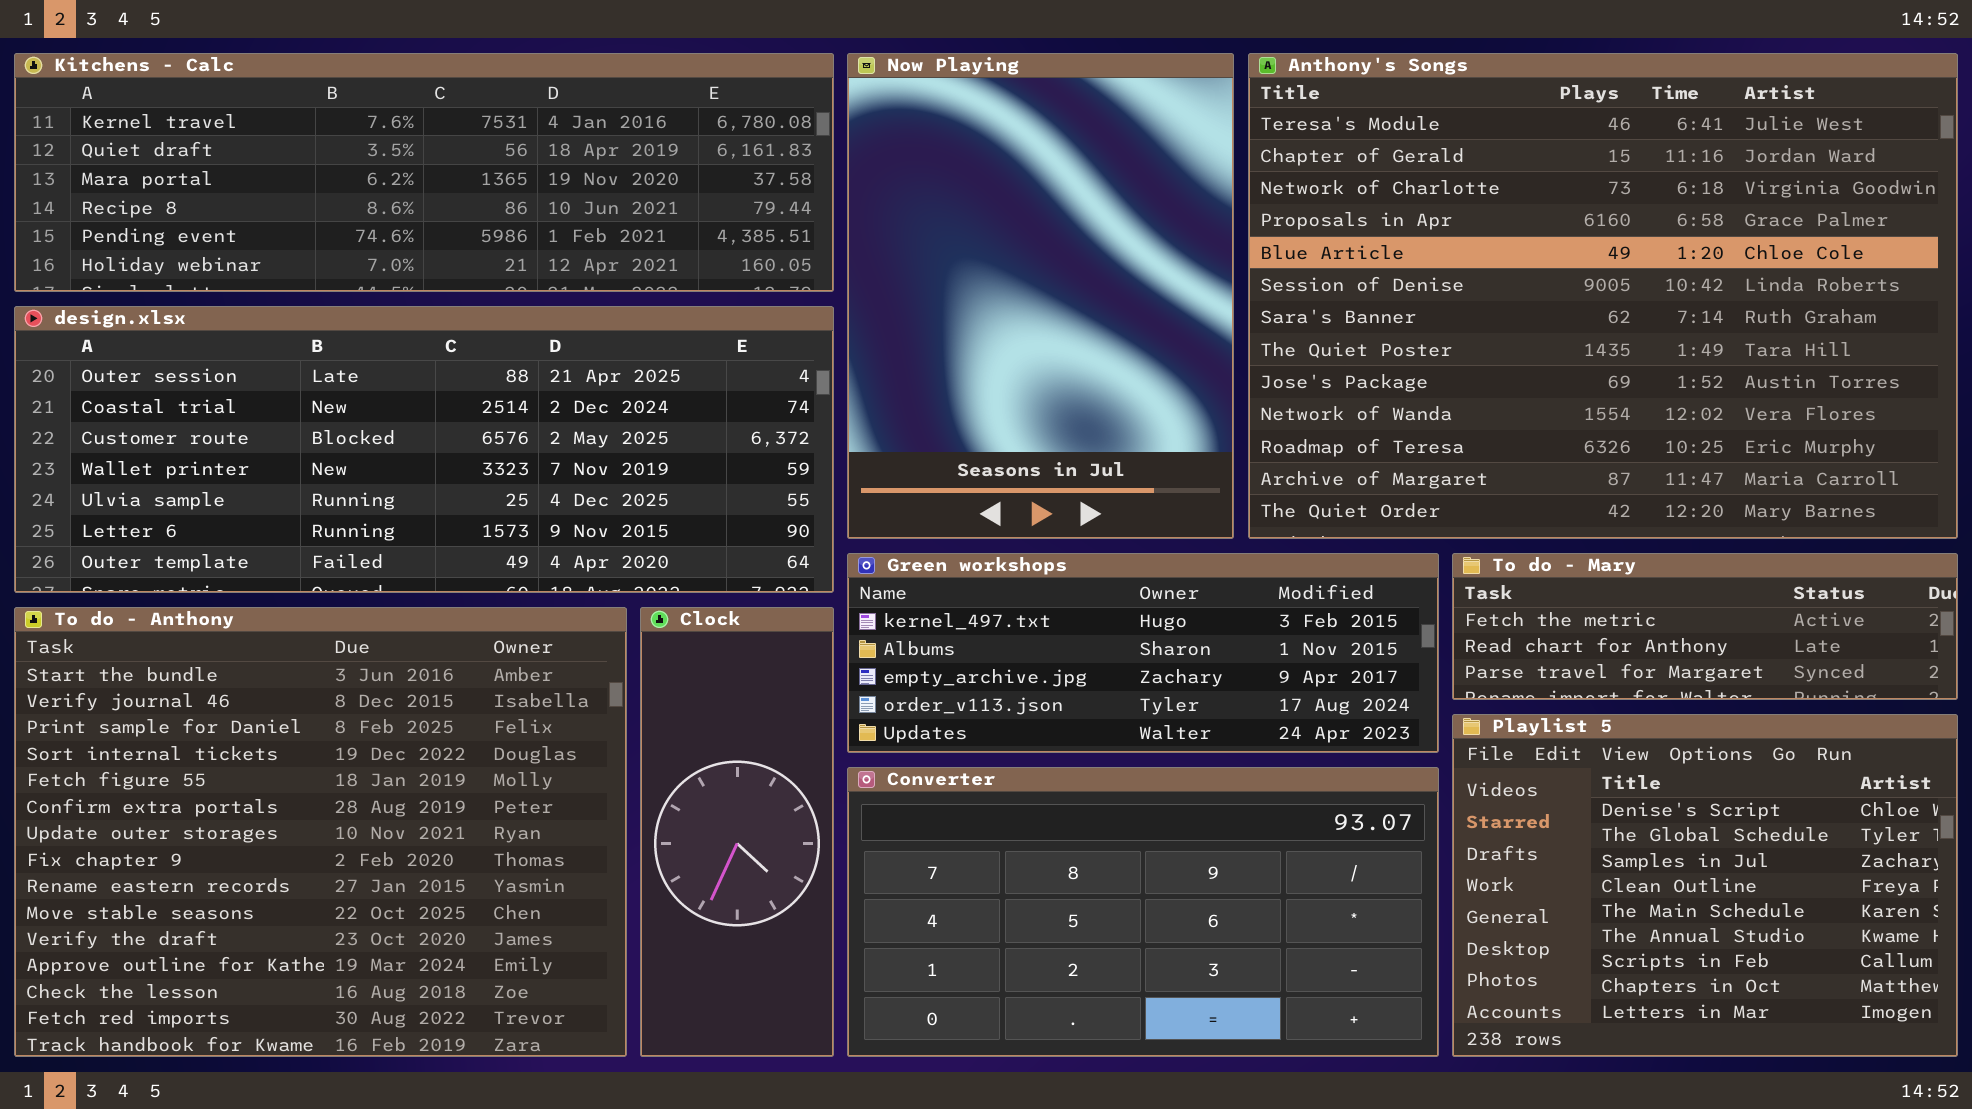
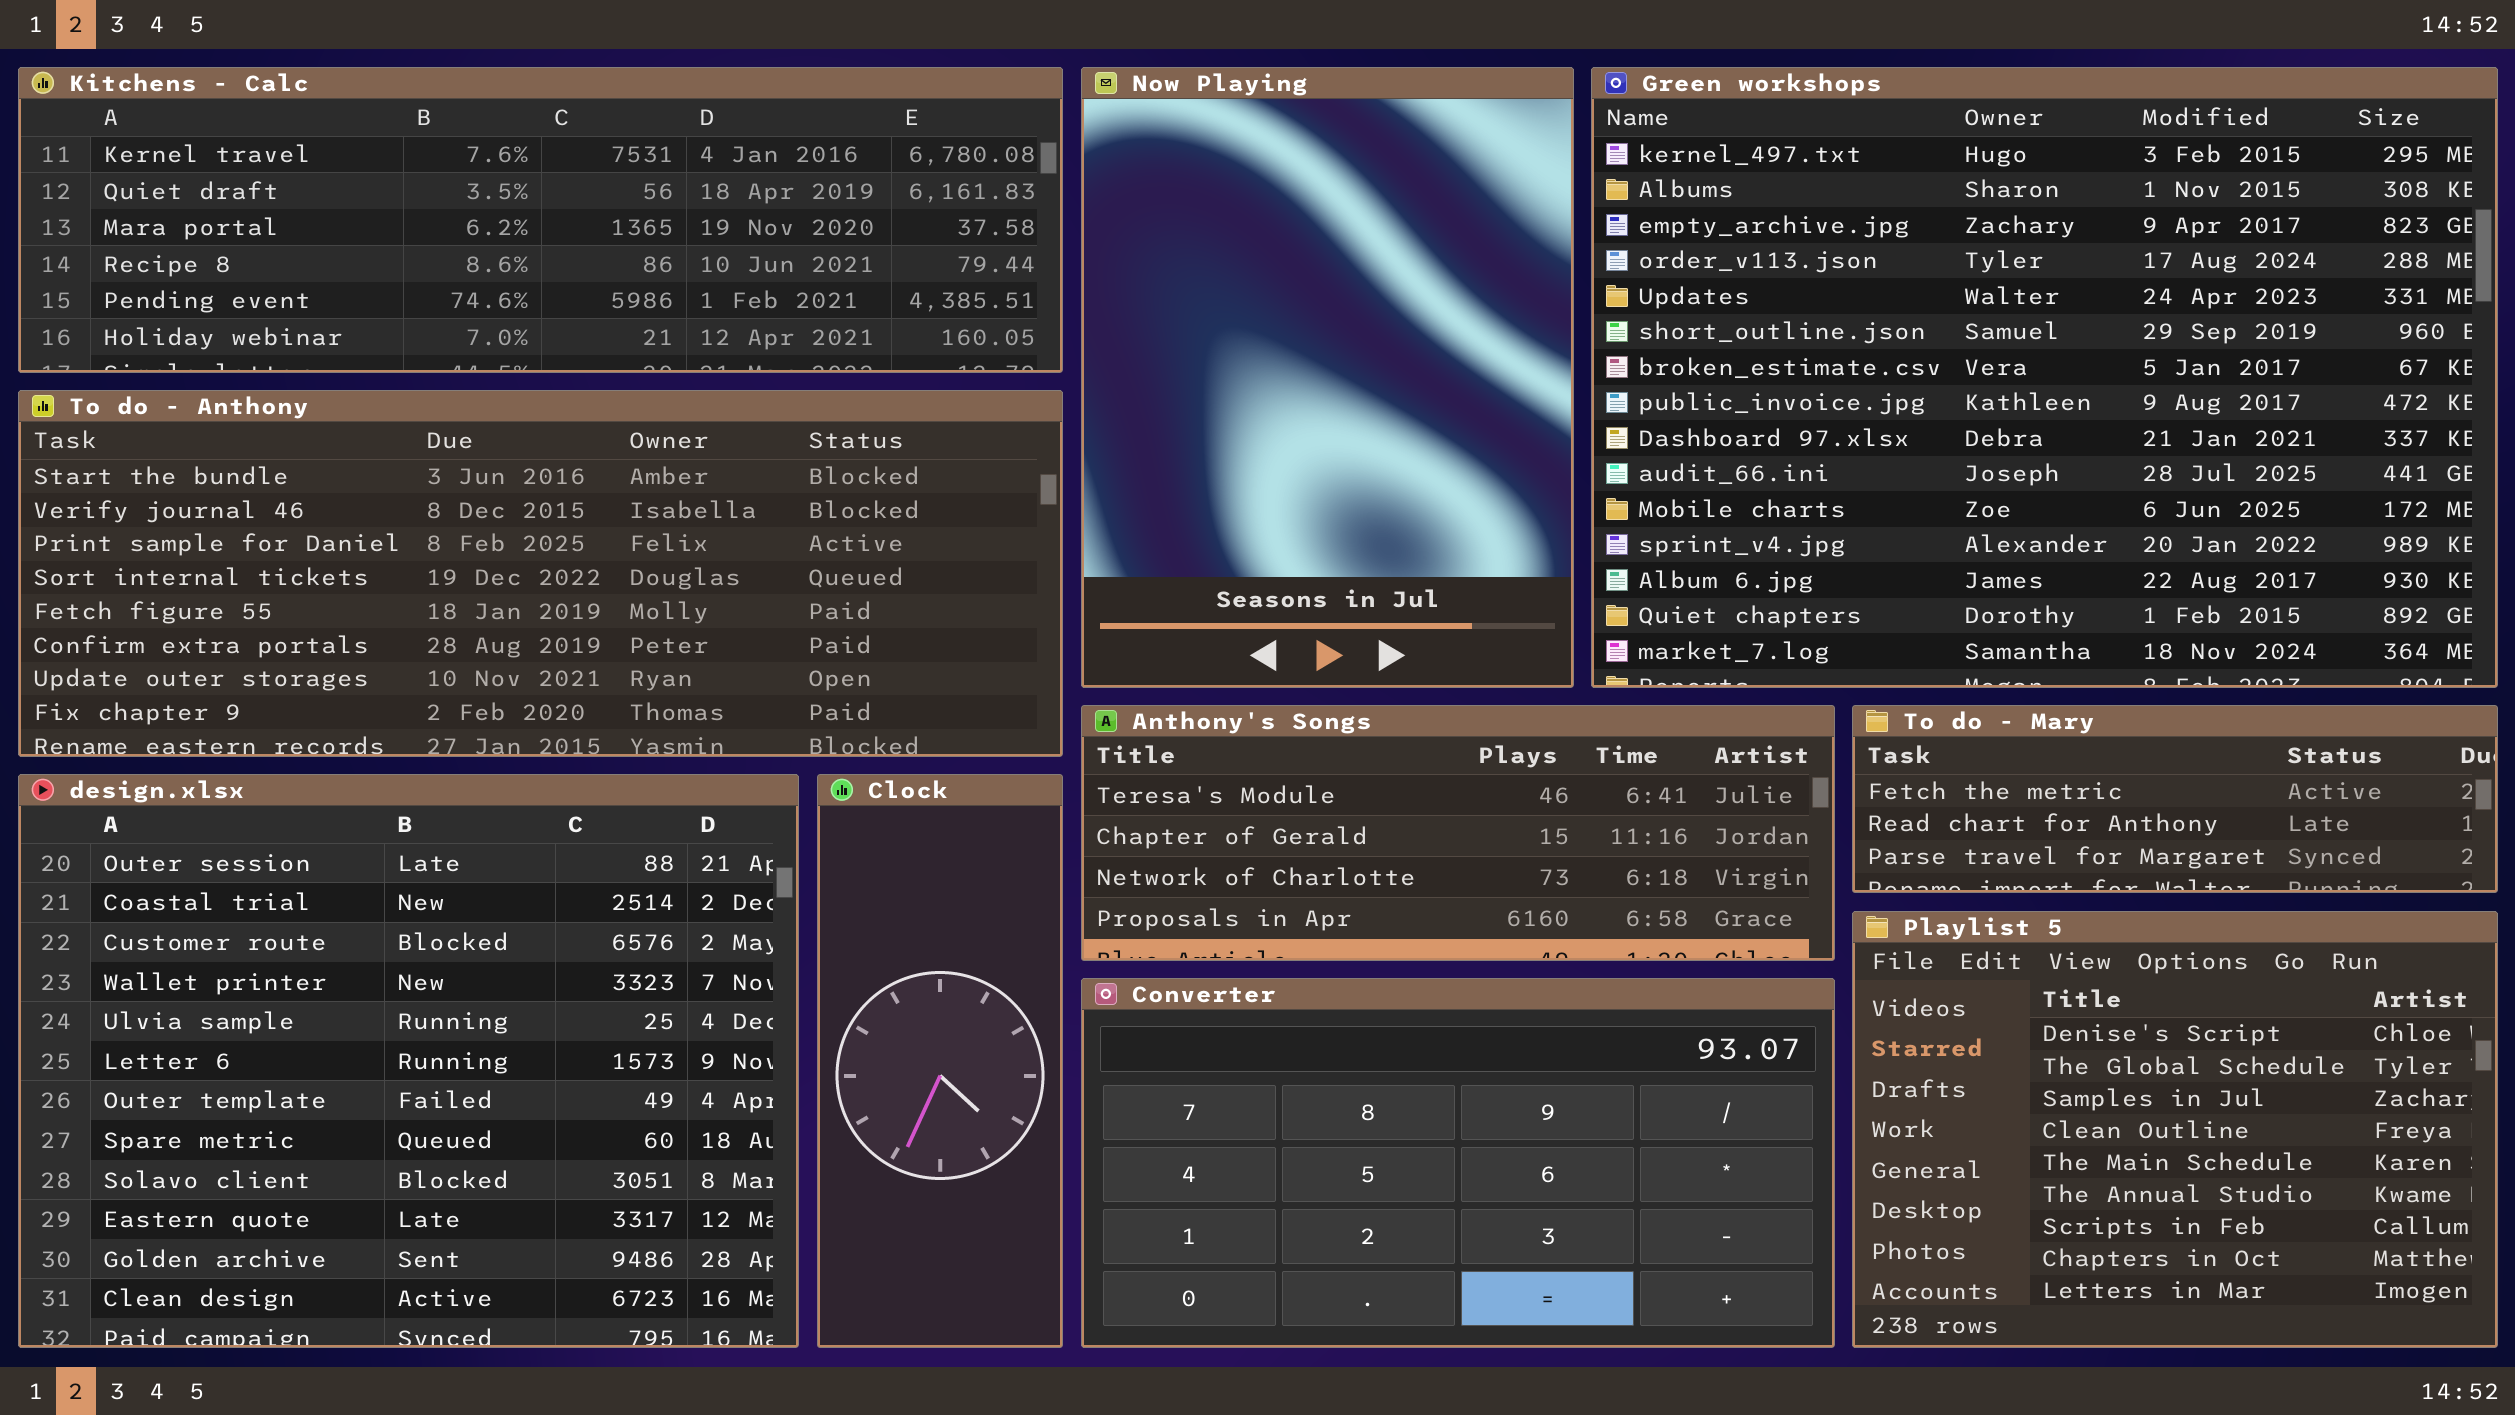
Anthony's Songs: [1248,53,1958,539] -> [1081,705,1835,961], moved, resized
design.xlsx: [14,306,834,593] -> [18,774,799,1348], moved, resized
Green workshops: [847,553,1439,753] -> [1591,67,2498,688], moved, resized
To do - Anthony: [14,607,627,1057] -> [18,390,1063,757], moved, resized

